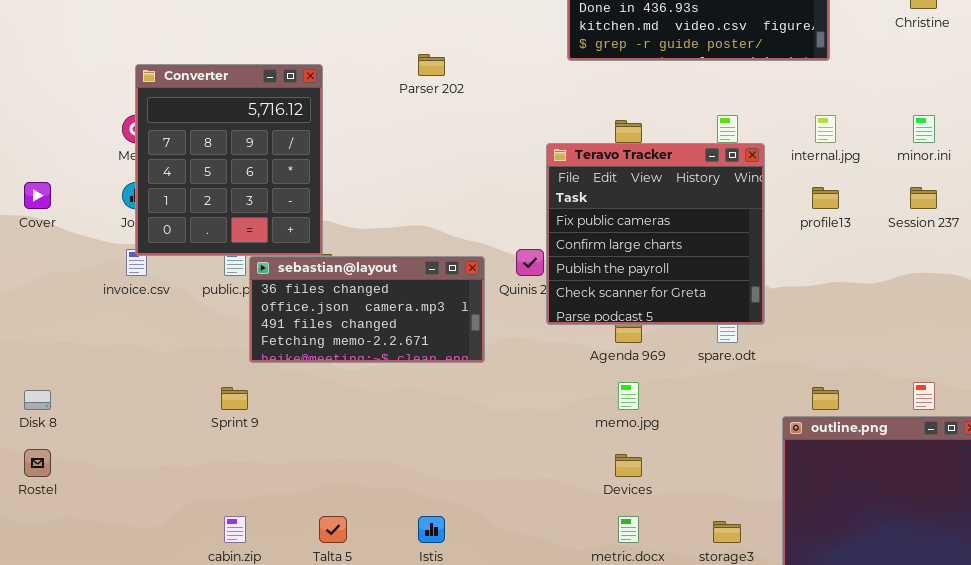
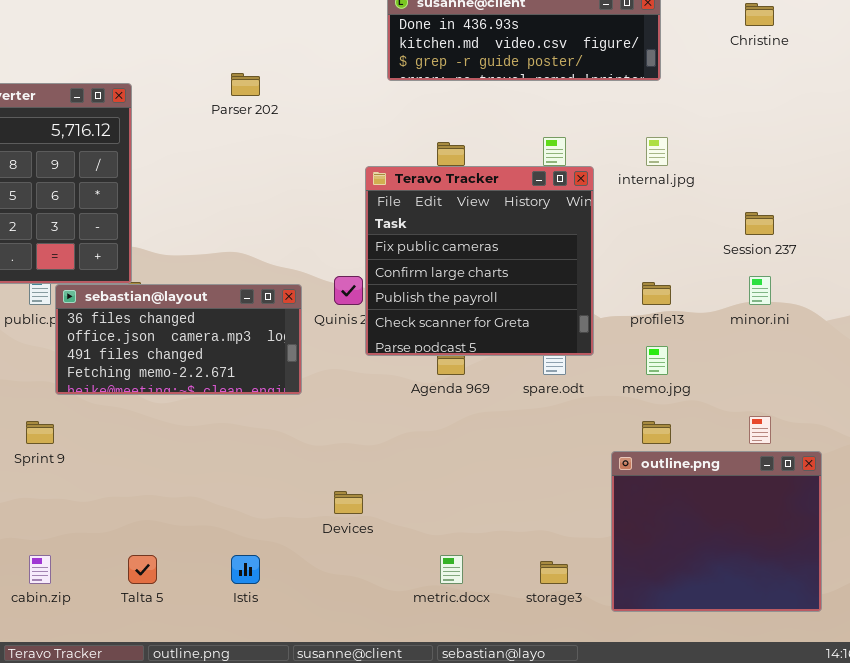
minor.ini: [913,115,935,143] -> [749,276,771,305], moved
profile13: [812,187,839,209] -> [642,282,671,305], moved
memo.jpg: [618,382,639,410] -> [646,346,668,375], moved
Devices: [615,454,642,477] -> [334,491,363,514], moved

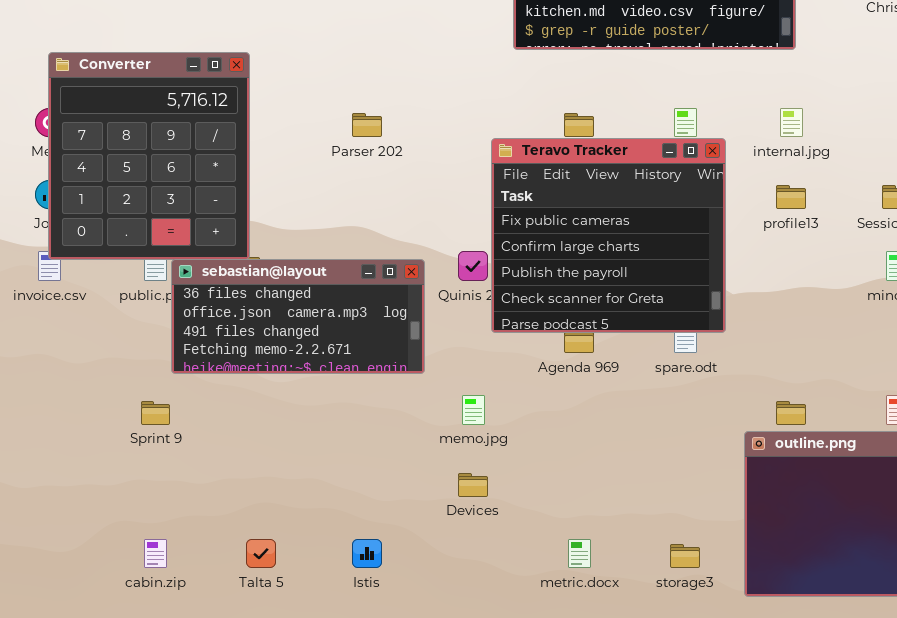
Parser 202: [231,73,260,96] -> [352,113,382,137], moved
profile13: [642,282,671,305] -> [776,185,806,209], moved
memo.jpg: [646,346,668,375] -> [462,395,485,425], moved

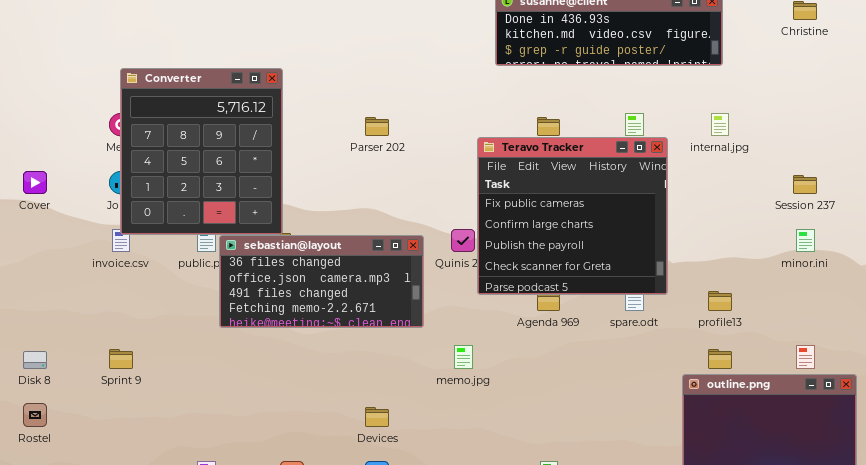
profile13: [776,185,806,209] -> [708,291,732,311], moved
Sprint 9: [141,401,170,425] -> [109,349,133,369], moved
Devices: [458,473,488,497] -> [365,407,389,427], moved

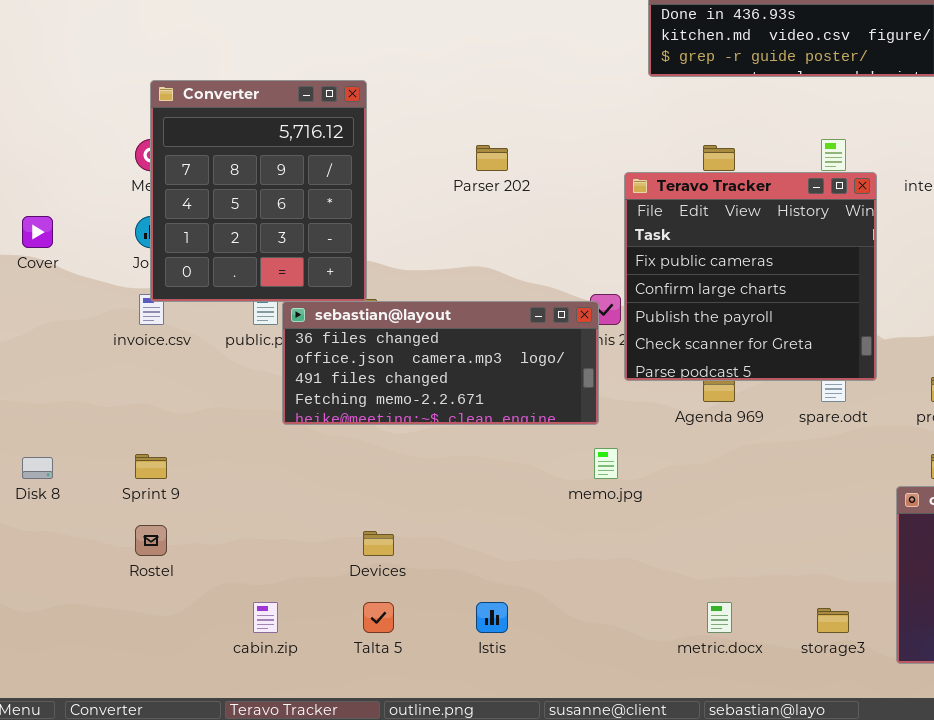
sebastian@layout: [219,235,424,328] -> [282,301,599,425], resized
Rostel: [23,403,47,427] -> [135,525,167,556], moved
Devices: [365,407,389,427] -> [363,531,394,556], moved

